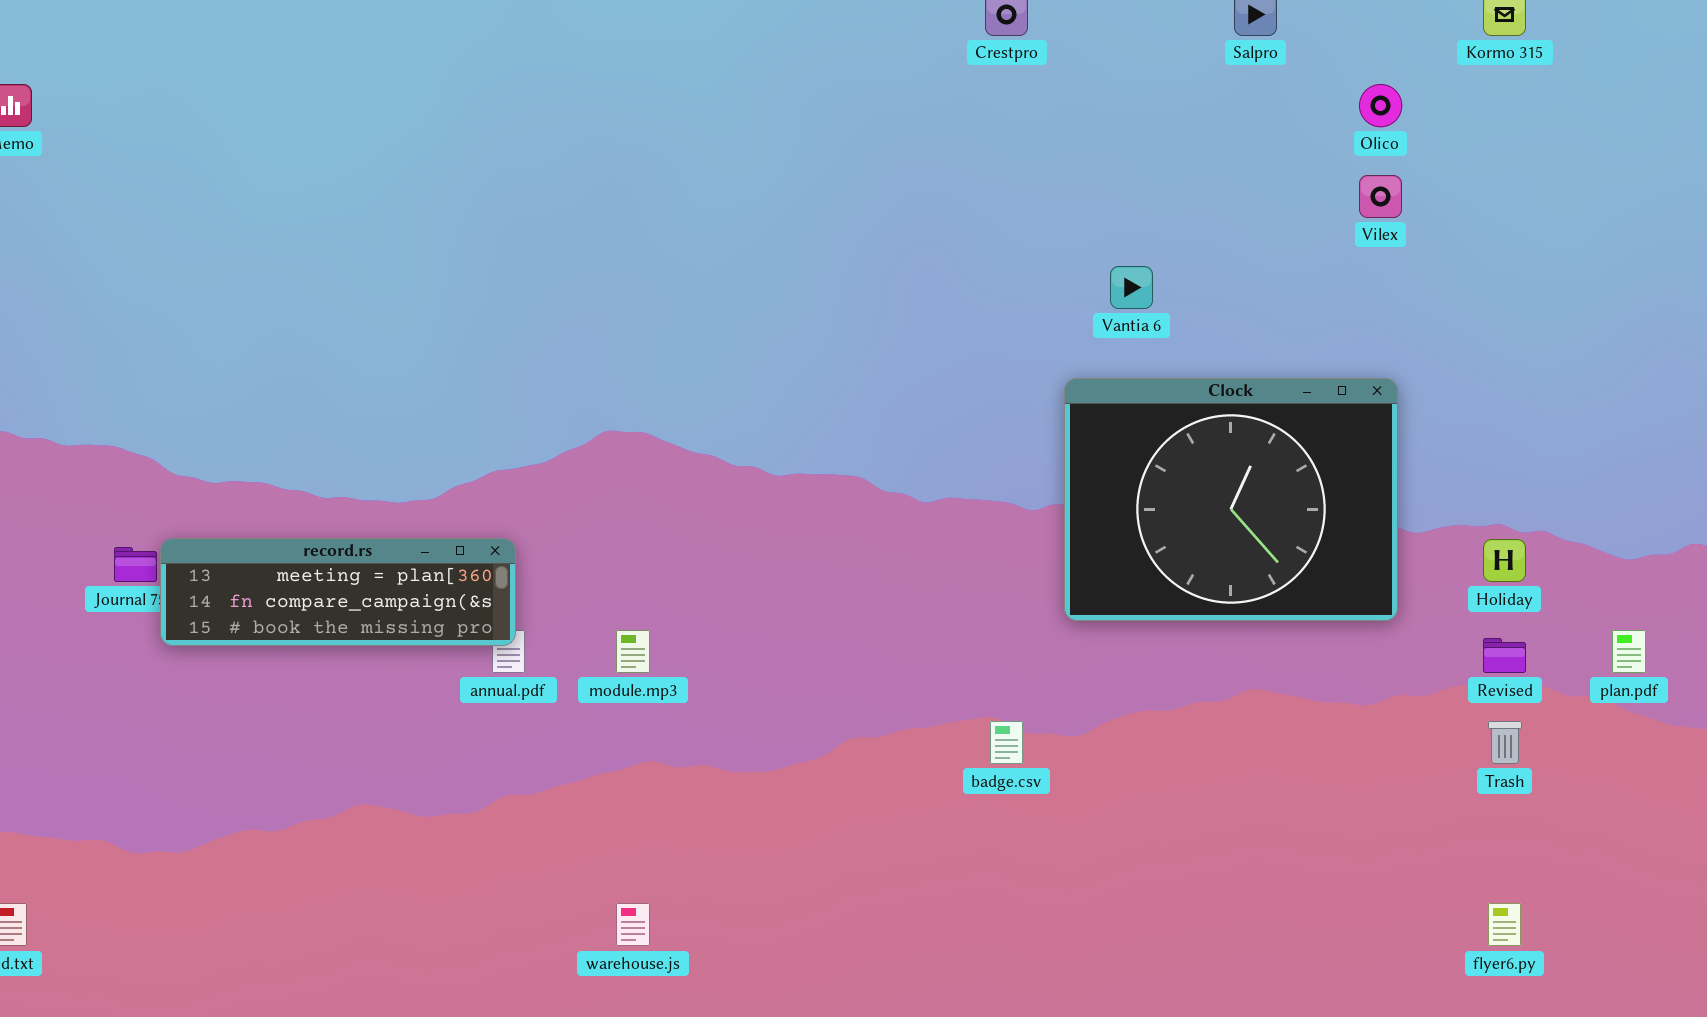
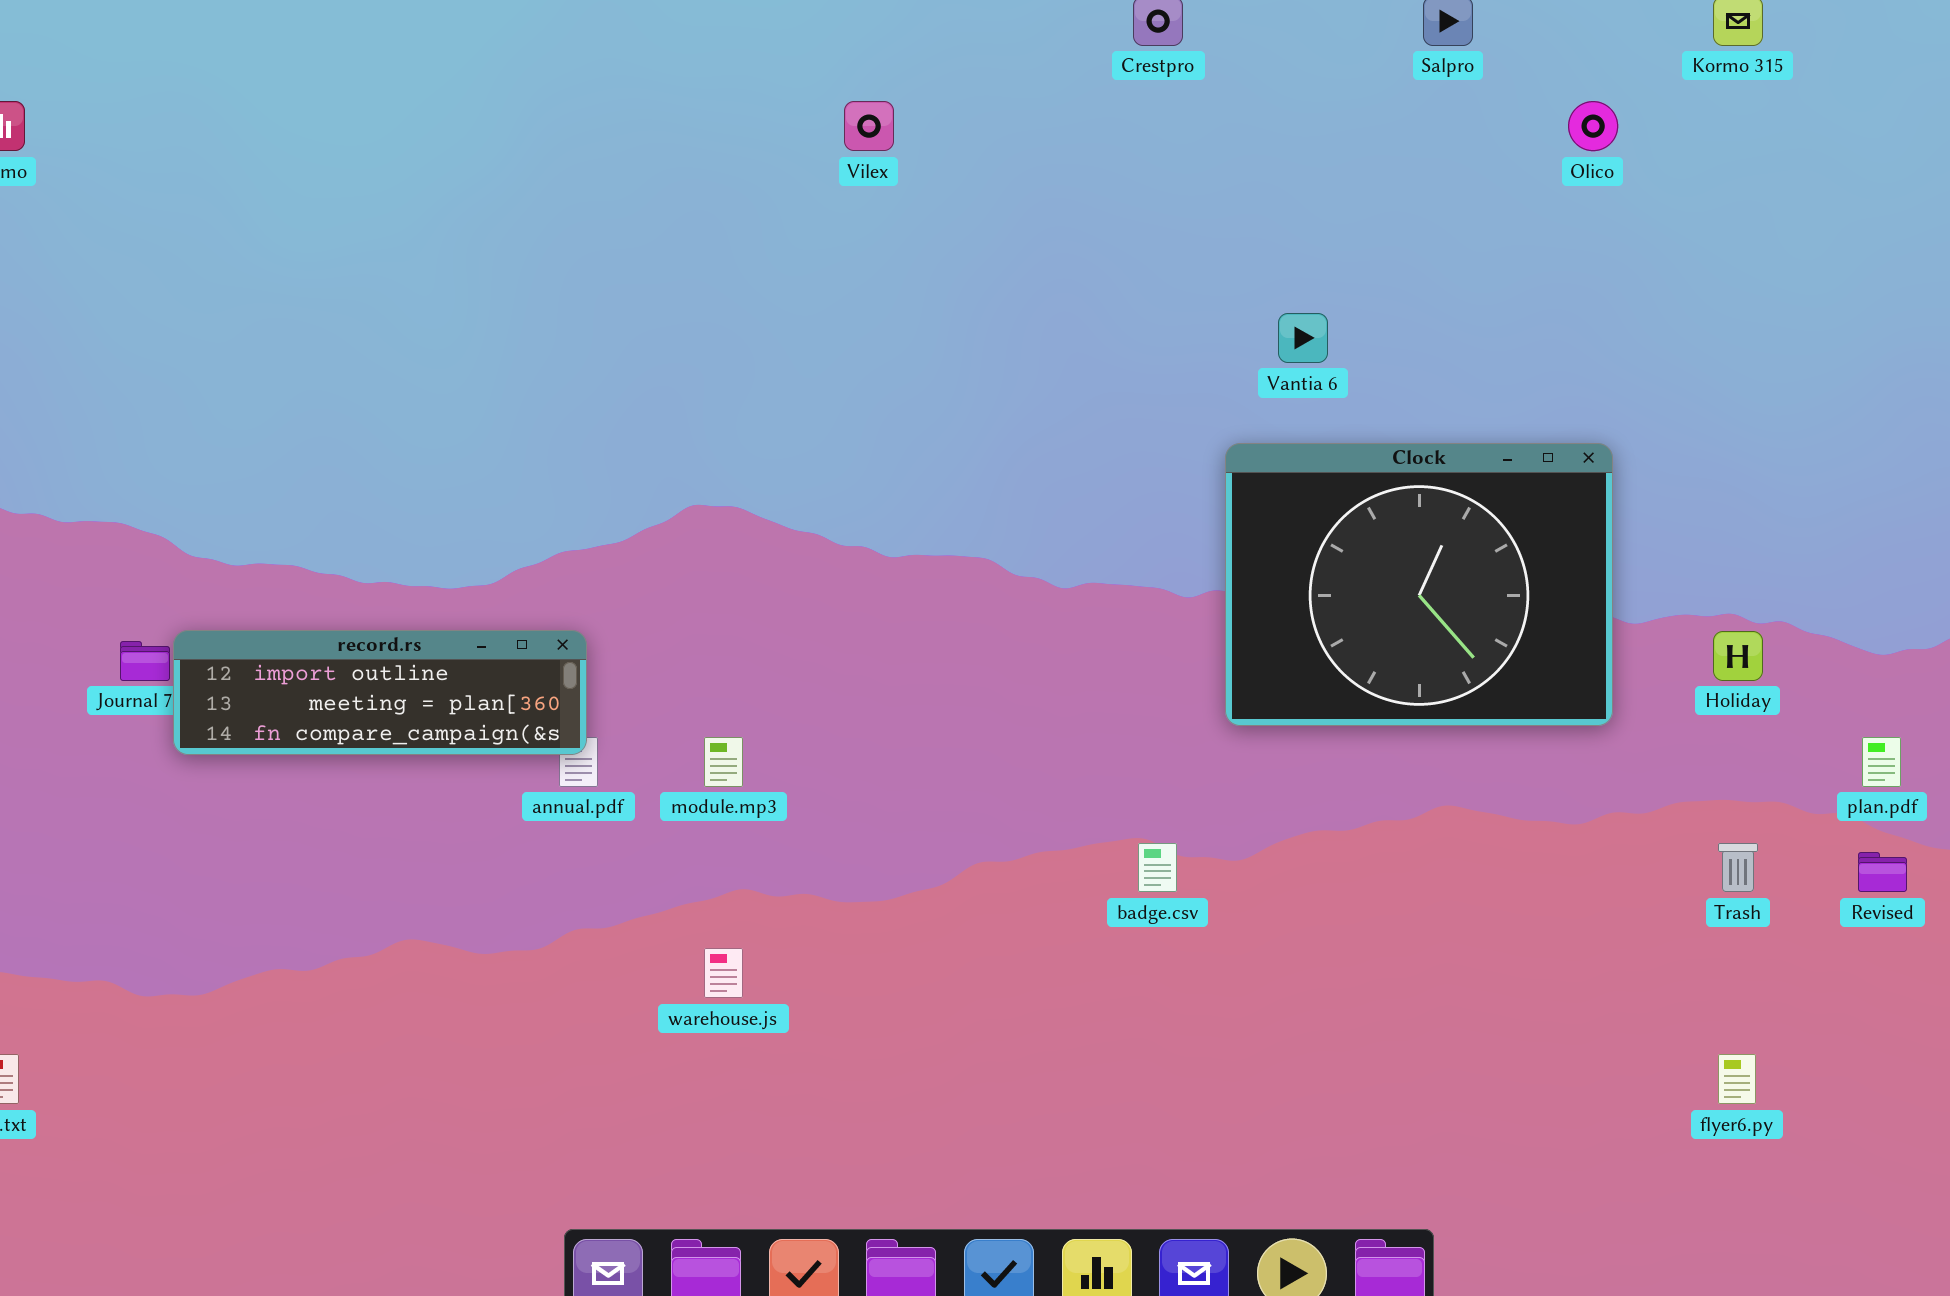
Vilex: [1359,175,1402,218] -> [844,101,894,151], moved
record.rs: [160,538,516,646] -> [173,630,587,755], scrolled up 1 row
Revised: [1483,638,1526,673] -> [1858,852,1907,892], moved
warehouse.js: [616,903,650,946] -> [704,948,743,998], moved

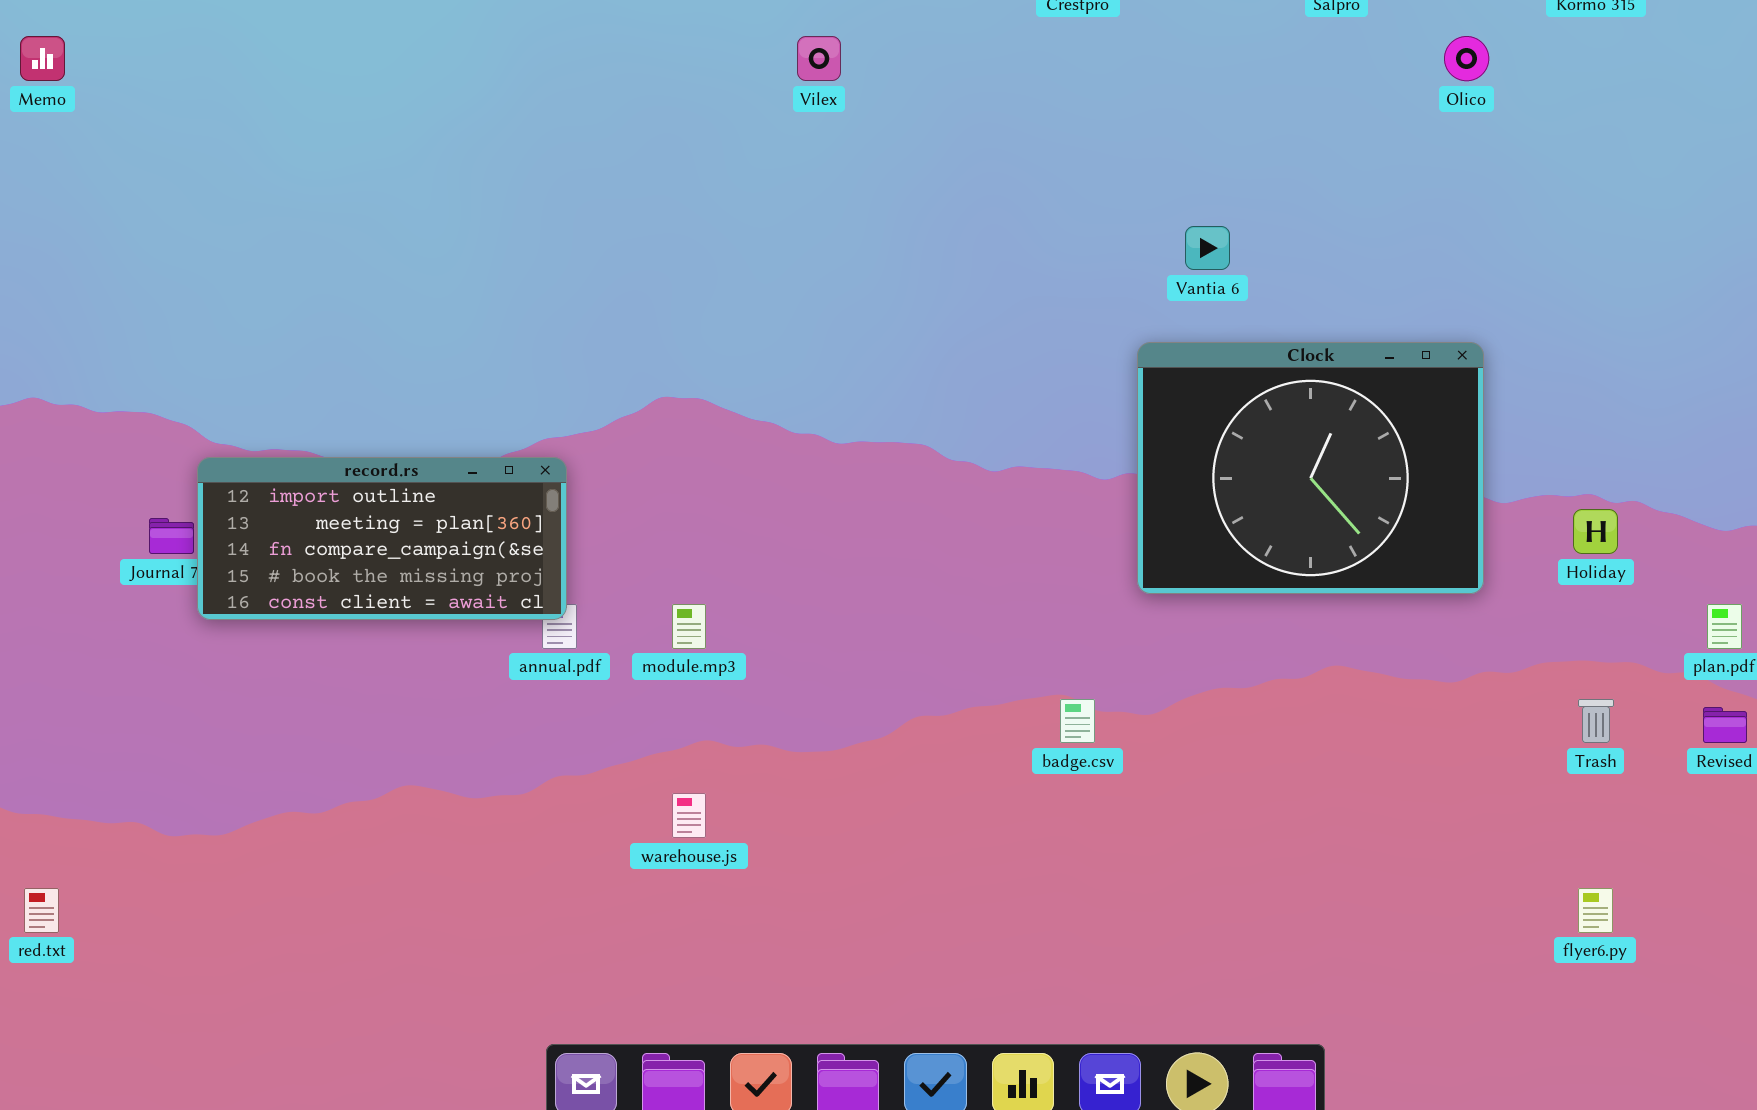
record.rs: [173,630,587,755] -> [197,457,567,620], resized

